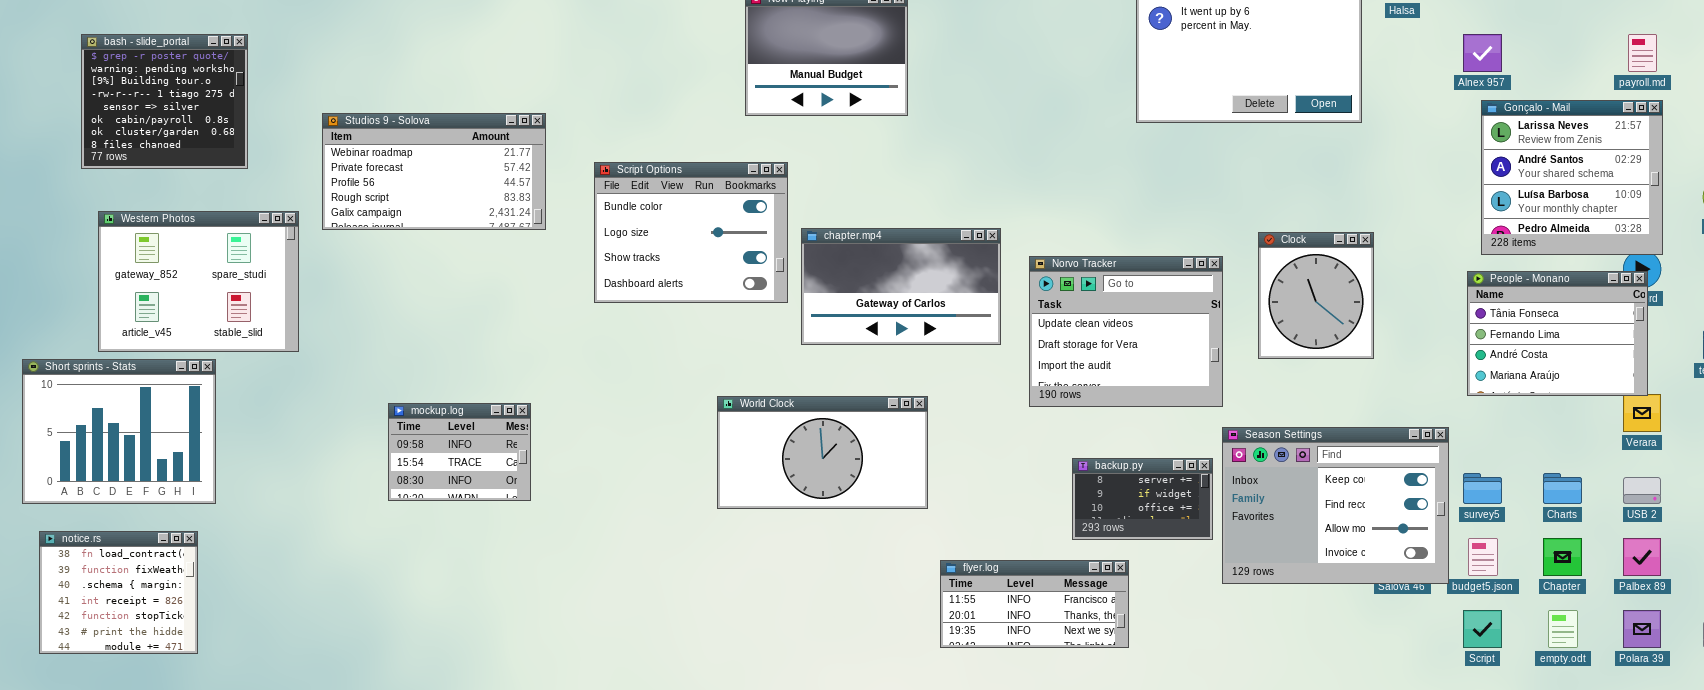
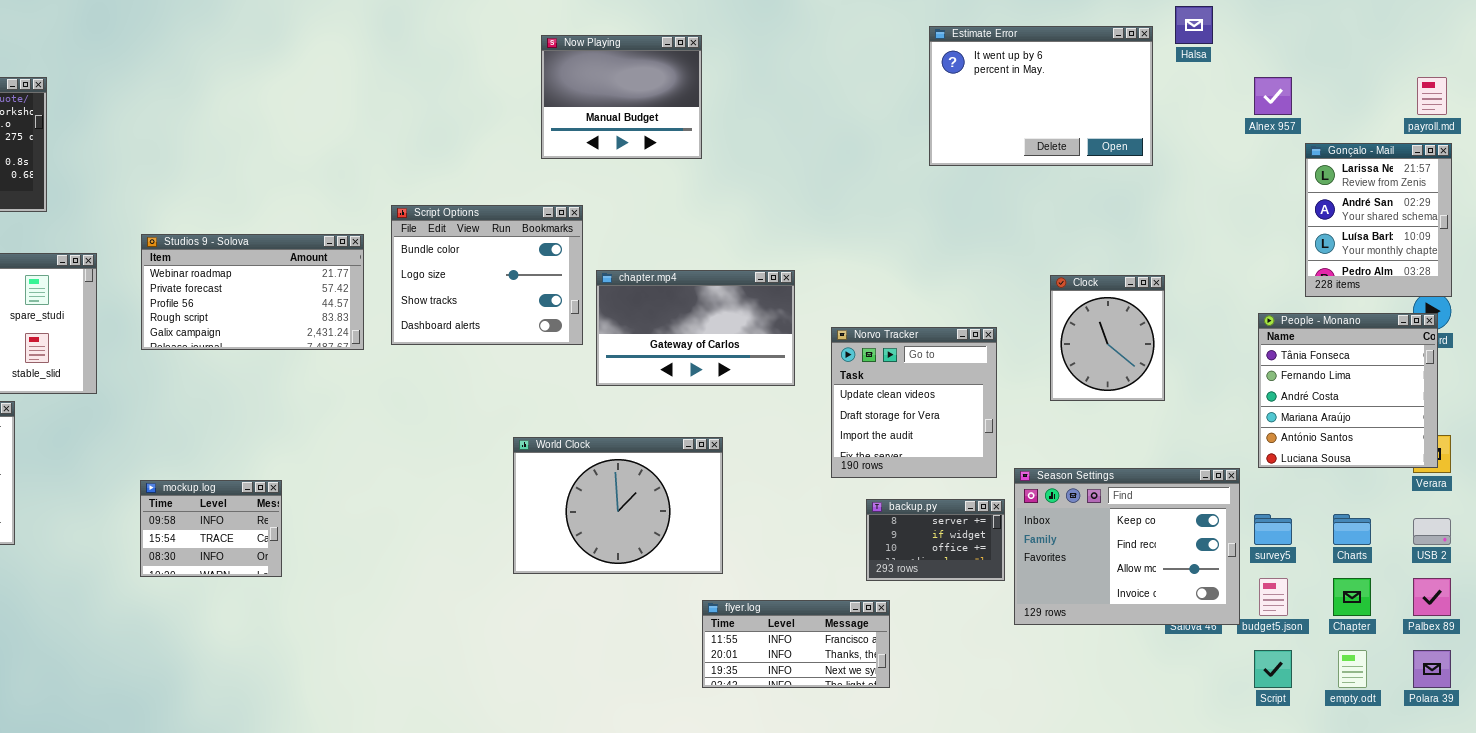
Gonçalo - Mail: [1481,100,1663,255] -> [1305,143,1452,297], resized
Studios 9 - Solova: [322,113,546,230] -> [141,234,364,350], moved
Norvo Tracker: [1029,256,1223,407] -> [831,327,997,478], moved, resized
People - Monano: [1467,271,1648,396] -> [1258,313,1438,468], resized
World Clock: [717,396,928,509] -> [513,437,723,574], resized
mockup.log: [388,403,531,501] -> [140,480,282,577], moved
flyer.log: [940,560,1129,648] -> [702,600,890,688], moved

